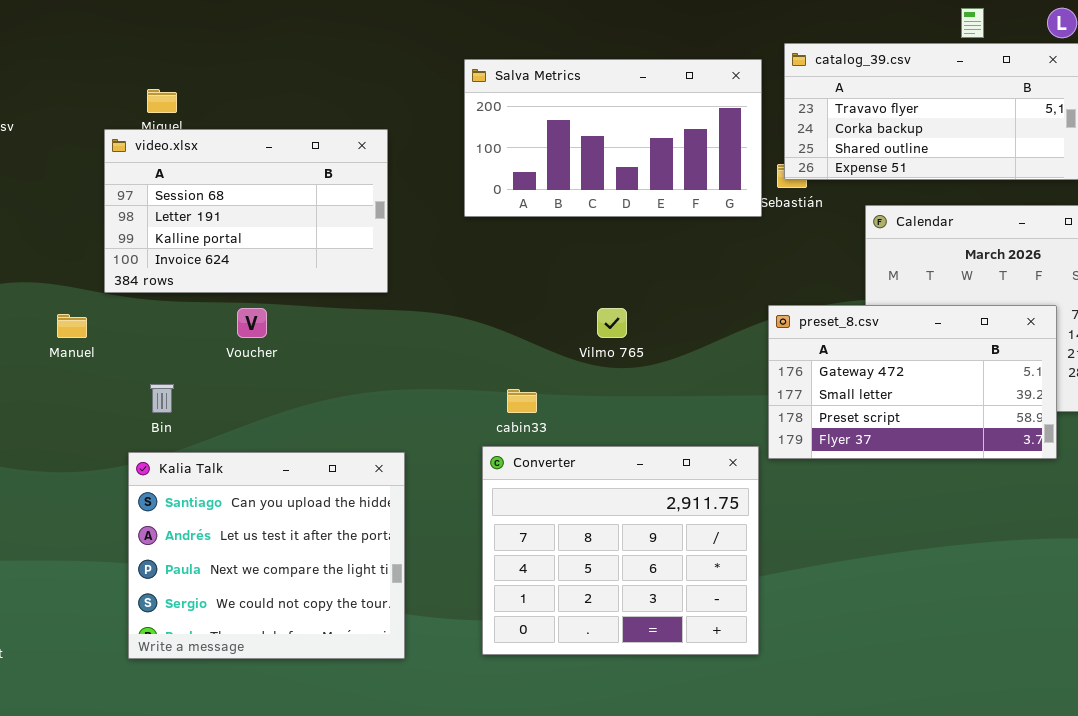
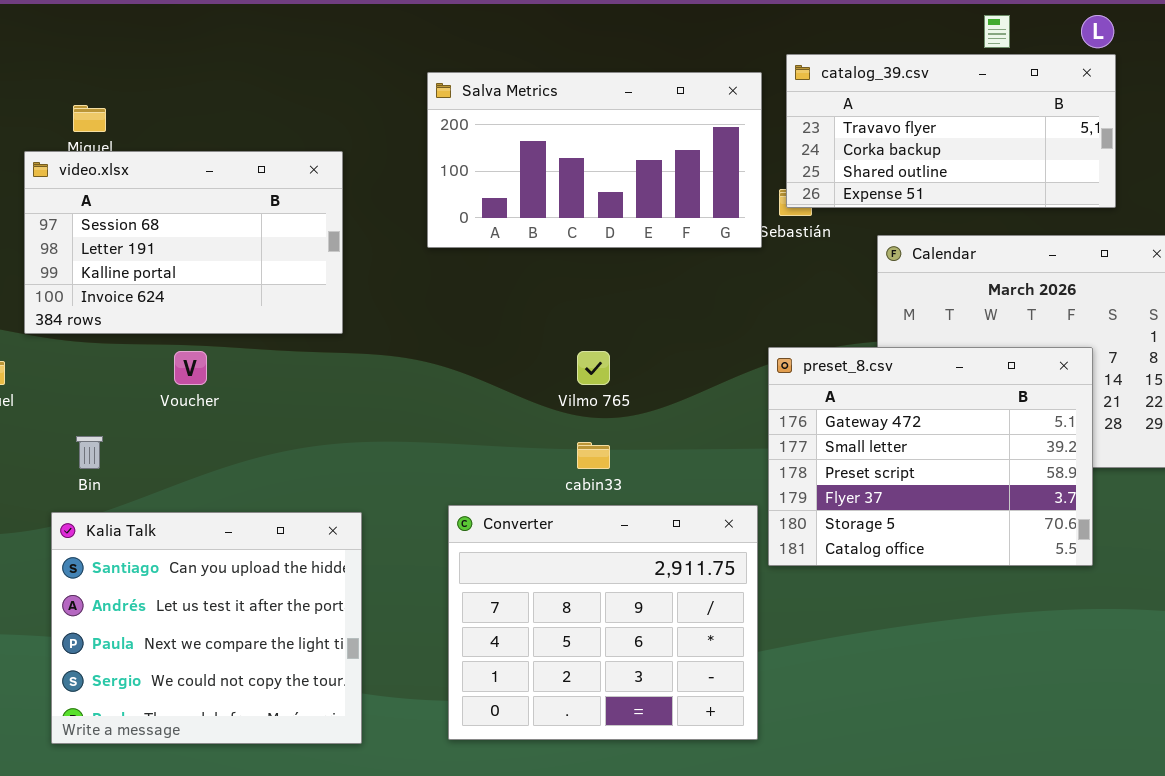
preset_8.csv: [768,305,1057,459] -> [768,347,1093,566], resized
cabin33: [507,389,537,413] -> [577,442,610,469], moved

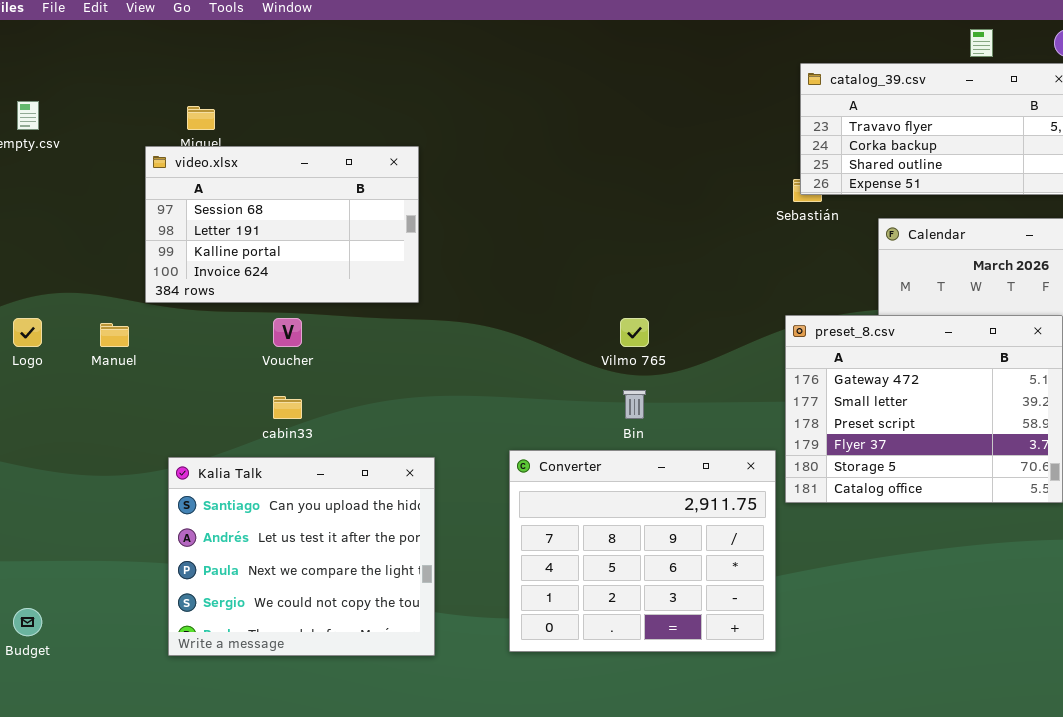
Salva Metrics: [427,72,762,248] -> none, closed
Bin: [76,436,103,469] -> [623,390,646,419], moved
cabin33: [577,442,610,469] -> [273,396,302,419], moved

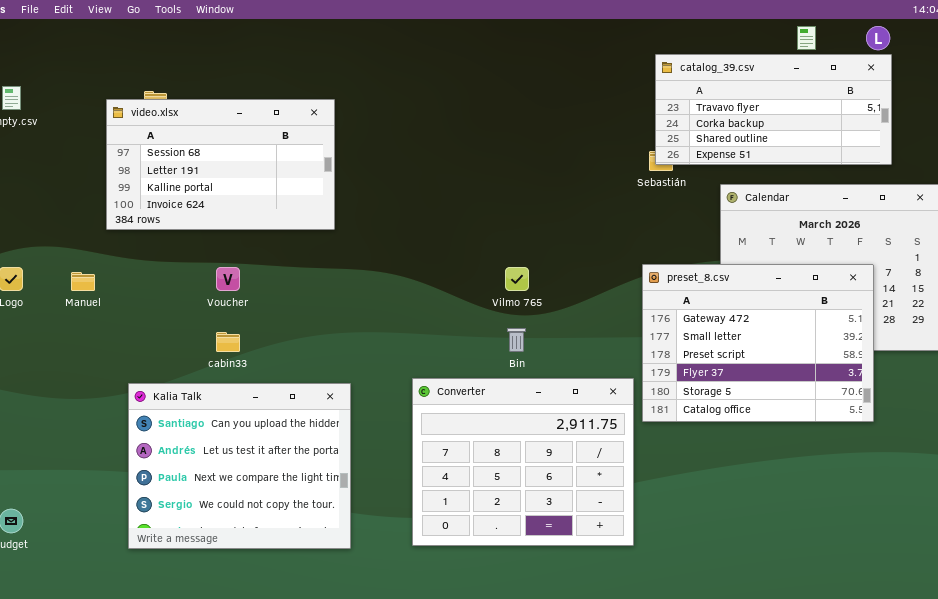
video.xlsx: [145,146,419,303] -> [106,99,335,230], moved

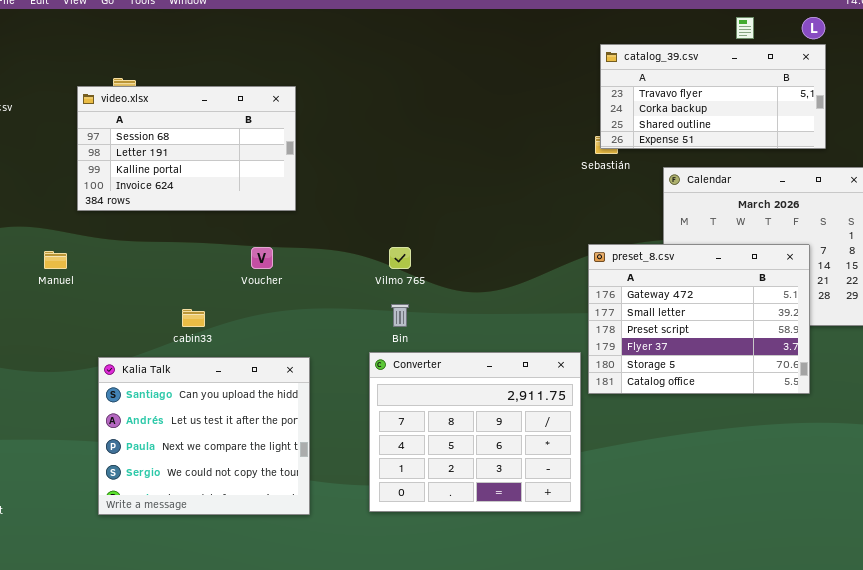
Voucher: [216,267,240,291] -> [251,247,273,269], moved
Vilmo 765: [505,267,529,291] -> [389,247,411,269], moved
Bin: [507,328,526,352] -> [391,304,409,327], moved

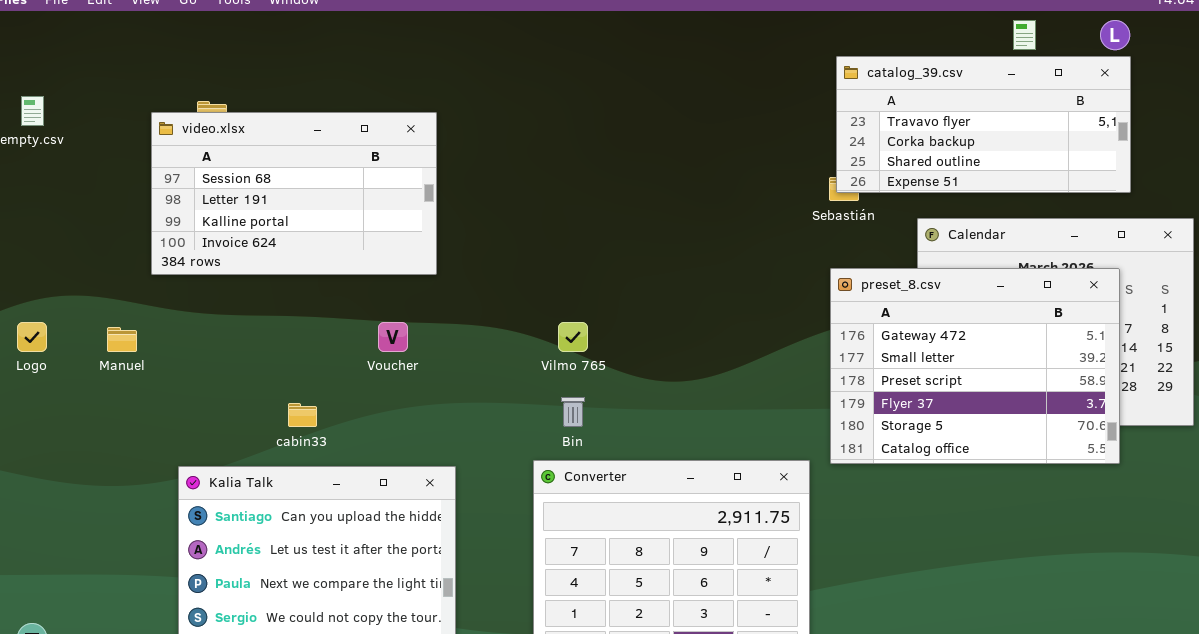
preset_8.csv: [588,244,810,394] -> [830,268,1120,464], moved

